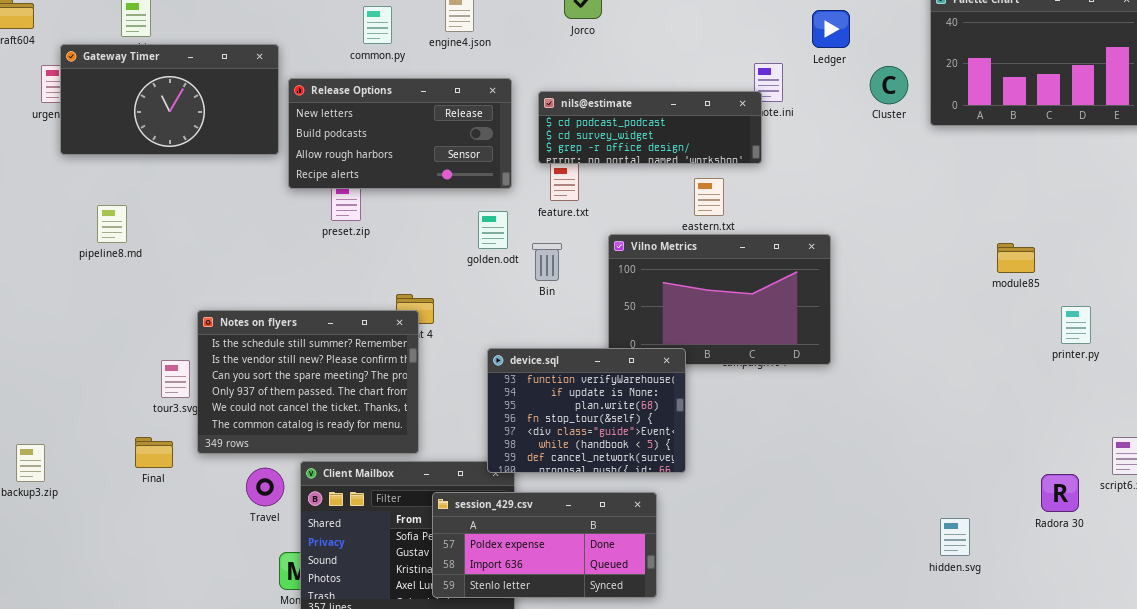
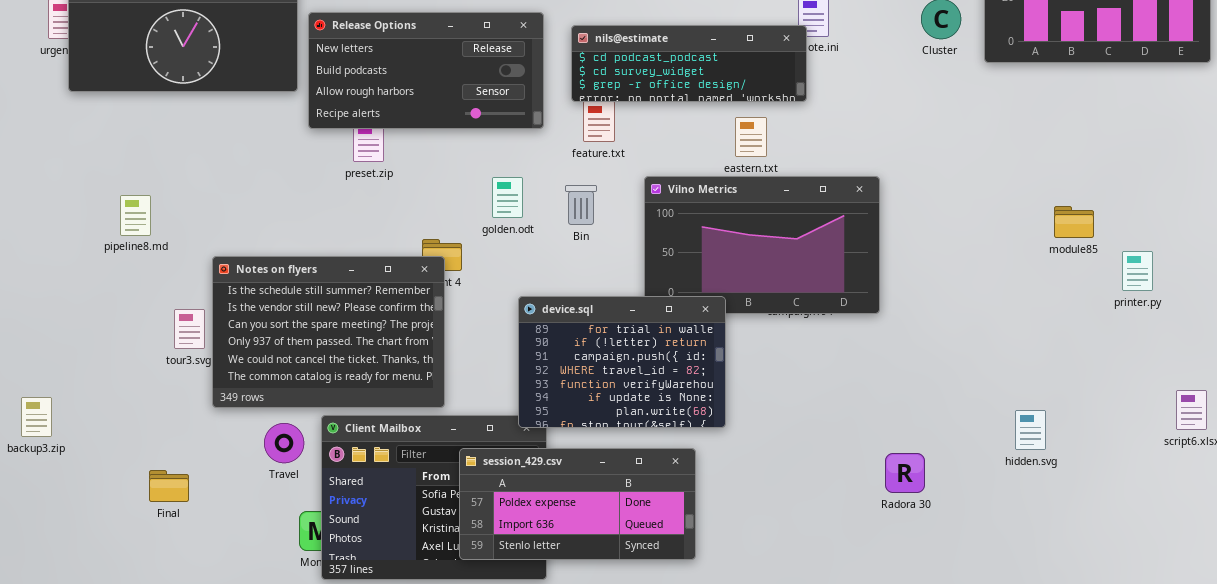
pipeline8.md: [97,205,127,243] -> [120,195,151,236], moved
golden.odt: [478,211,508,249] -> [492,177,523,218], moved
module85: [997,243,1035,273] -> [1054,206,1094,238], moved
device.sql: [487,348,686,473] -> [518,296,726,428], scrolled up 4 rows
Final: [135,437,173,468] -> [149,470,189,502], moved
Radora 30: [1041,474,1079,512] -> [885,453,925,493], moved
hidden.svg: [940,518,970,556] -> [1015,410,1046,450], moved

